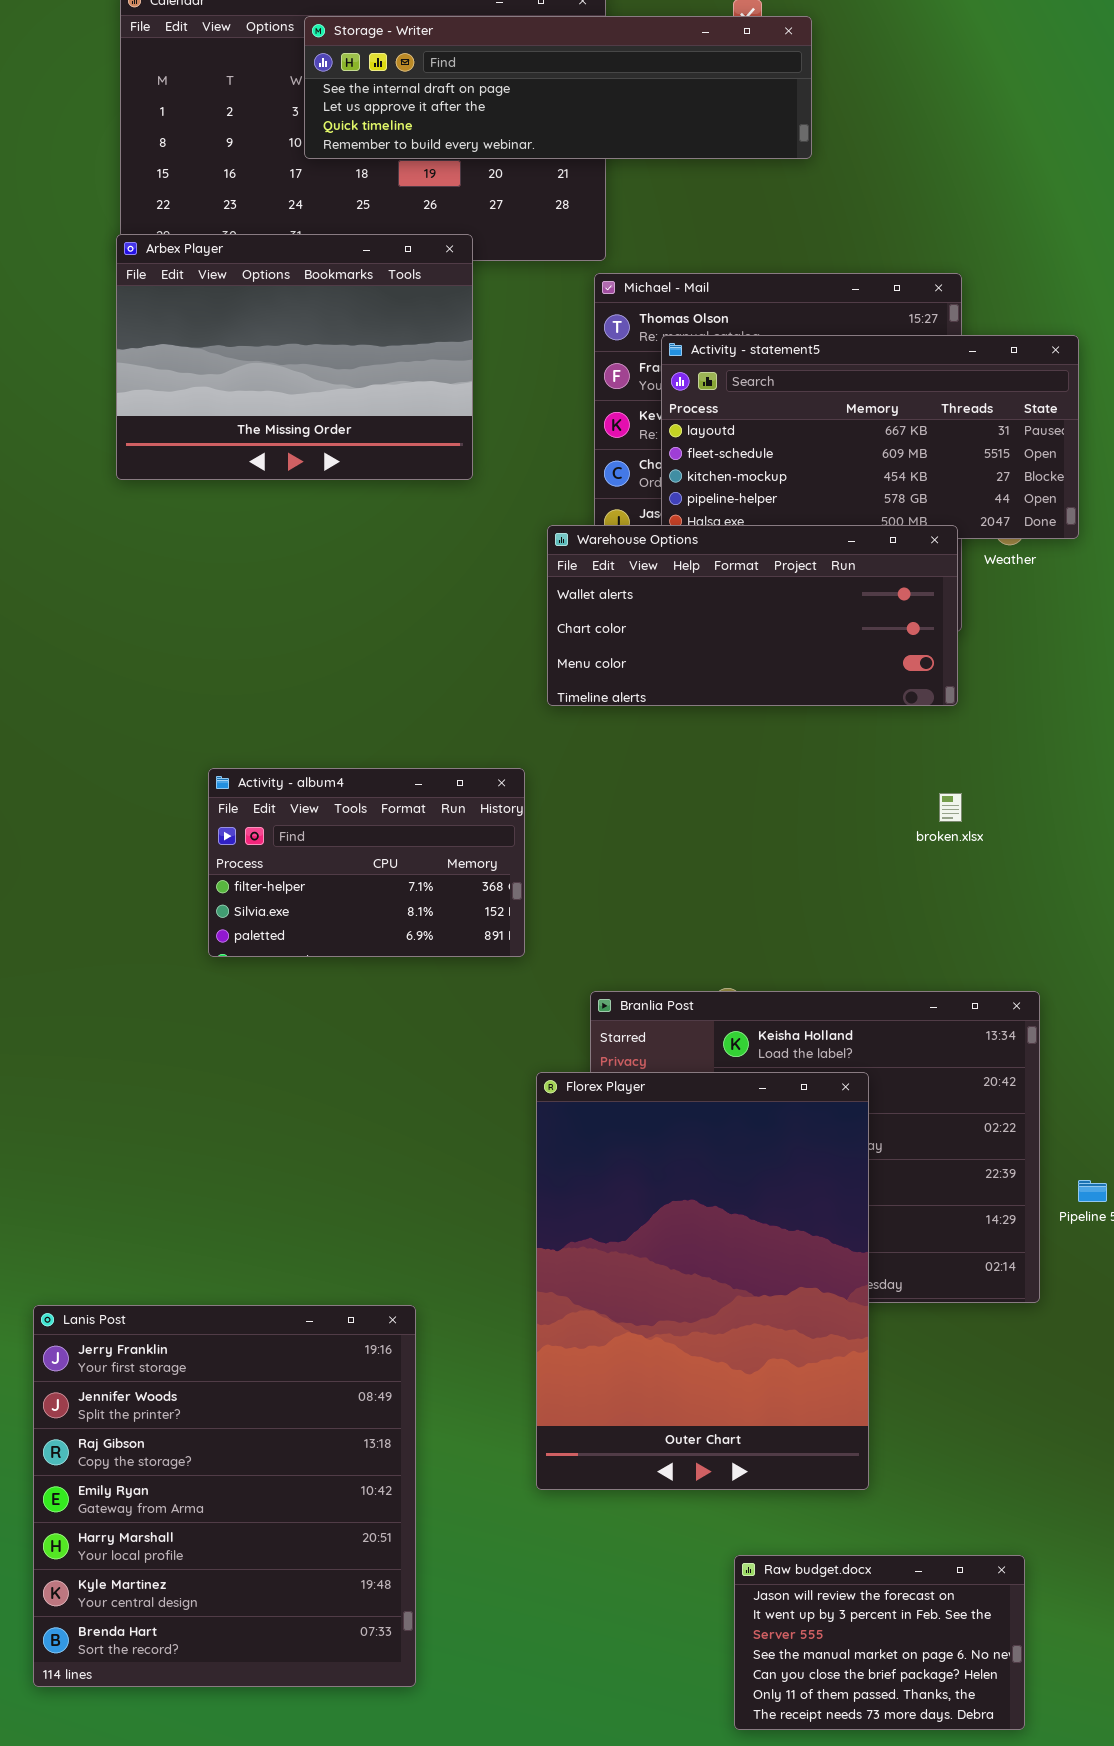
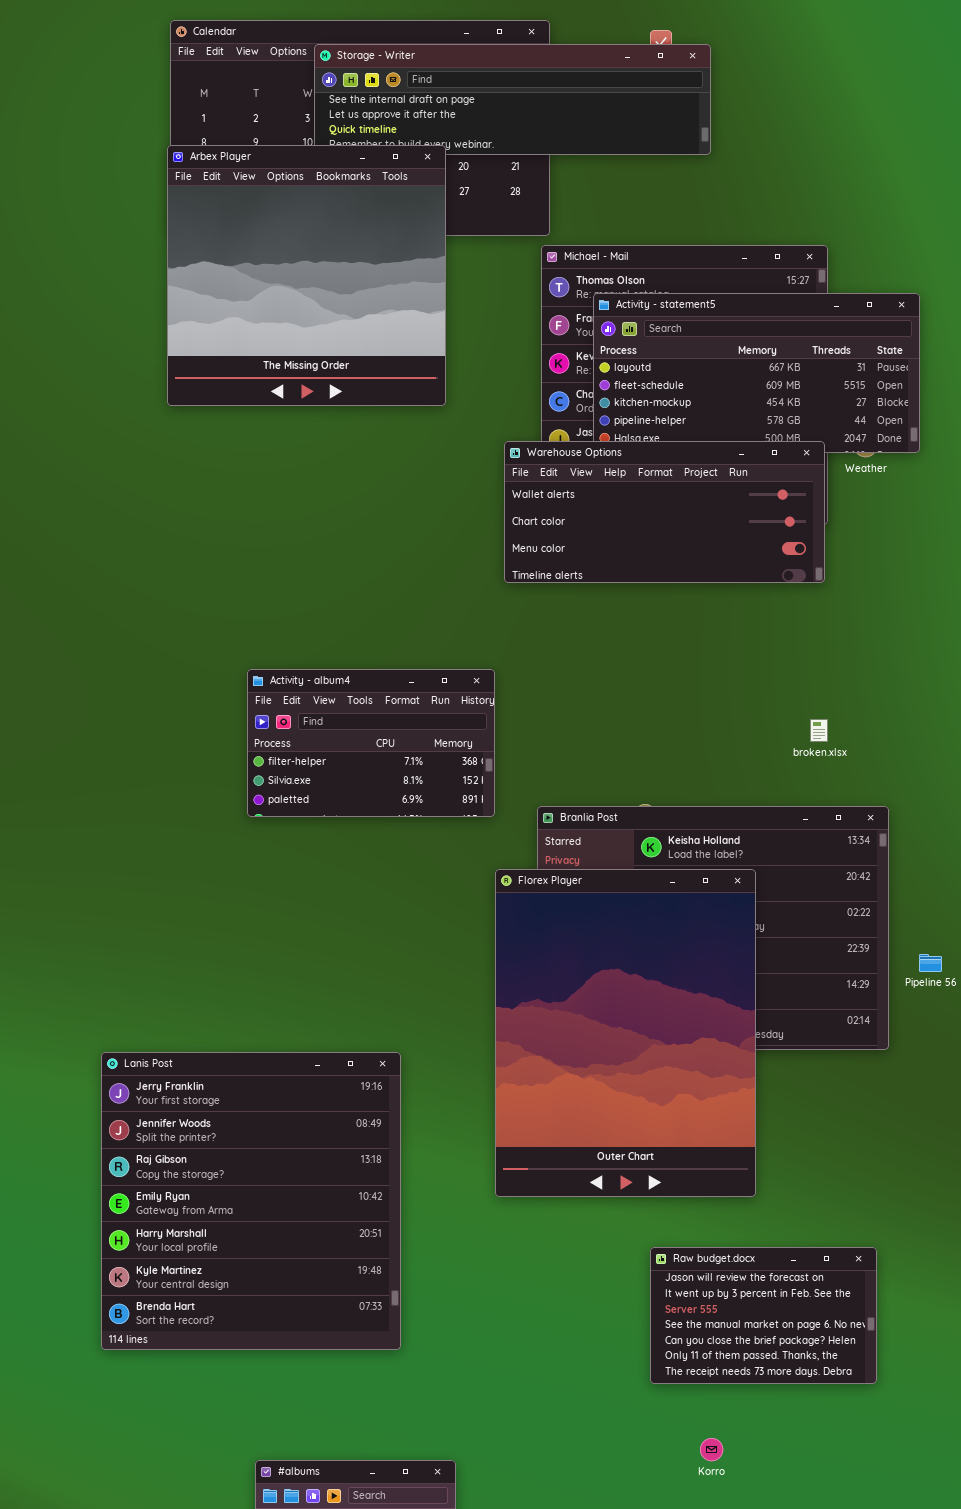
Arbex Player: [116,234,473,480] -> [167,145,446,406], resized
Activity - album4: [208,768,525,957] -> [247,669,495,817], moved
broken.xlsx: [939,793,962,822] -> [810,719,828,742], moved

